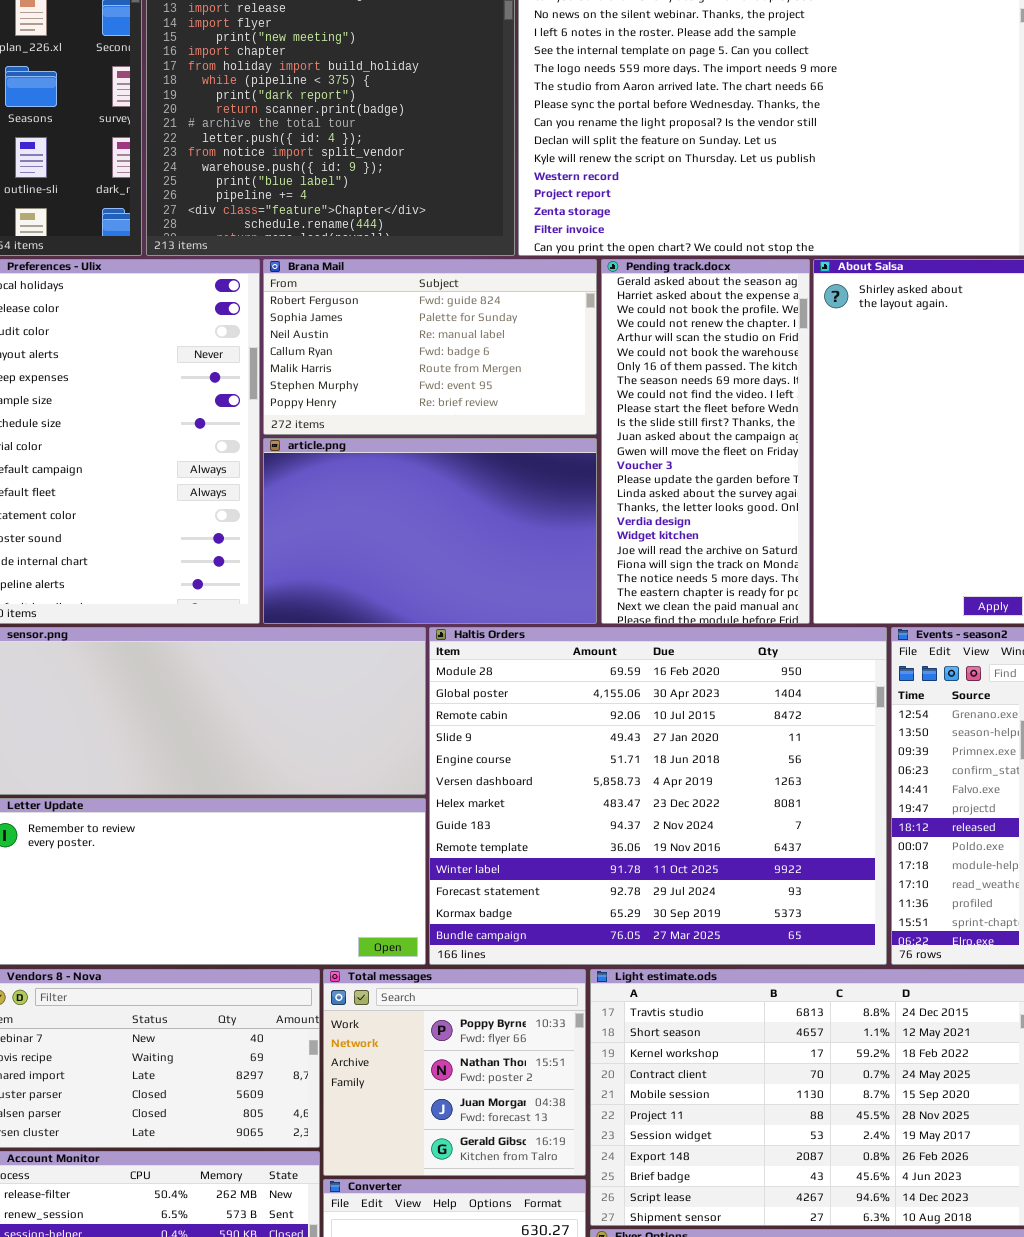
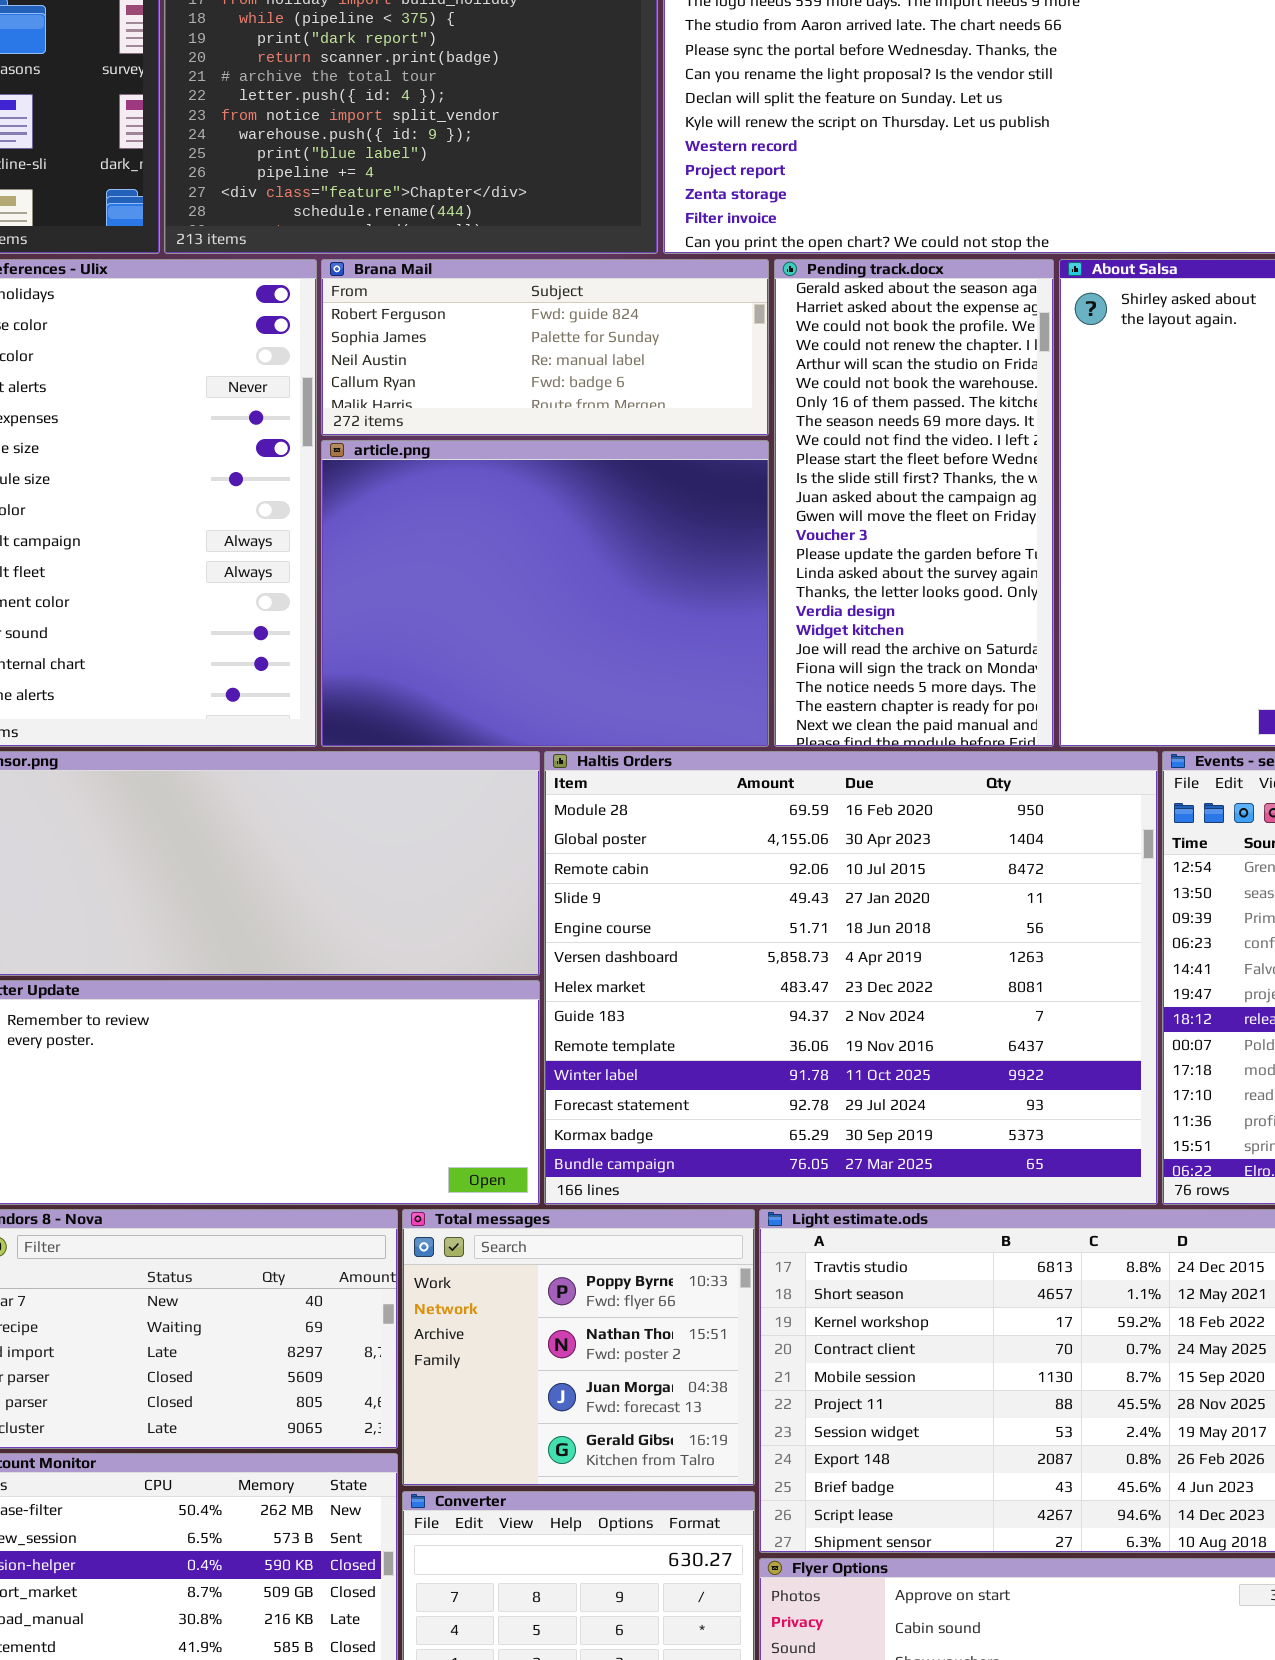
Brana Mail: [263,259,597,435] -> [321,259,769,436], resized
article.png: [263,438,597,624] -> [321,440,769,747], resized

